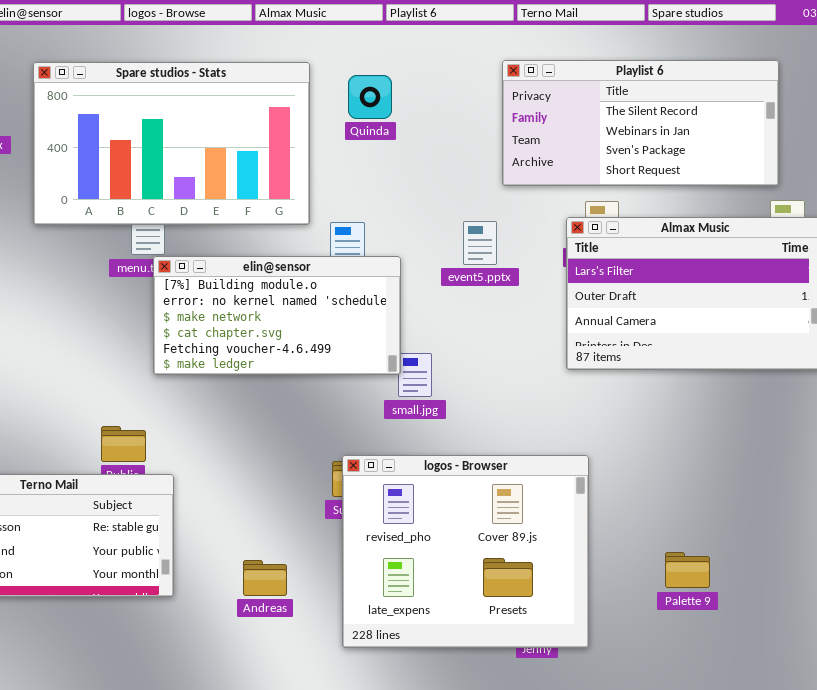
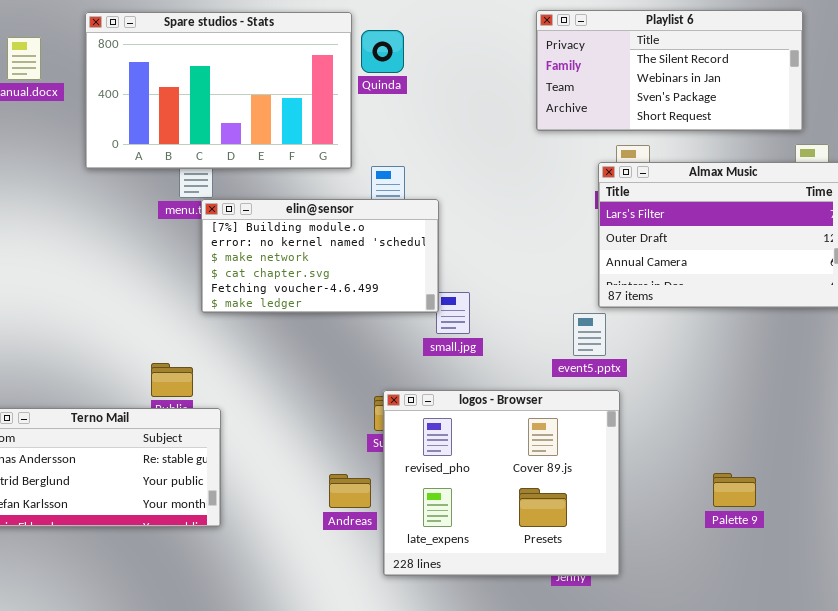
Quinda: [348,75,392,119] -> [361,30,404,73], moved
event5.pptx: [463,221,497,265] -> [573,313,606,356], moved
Palette 9: [665,552,710,588] -> [713,473,756,507], moved
Andreas: [243,560,287,596] -> [329,474,371,508], moved

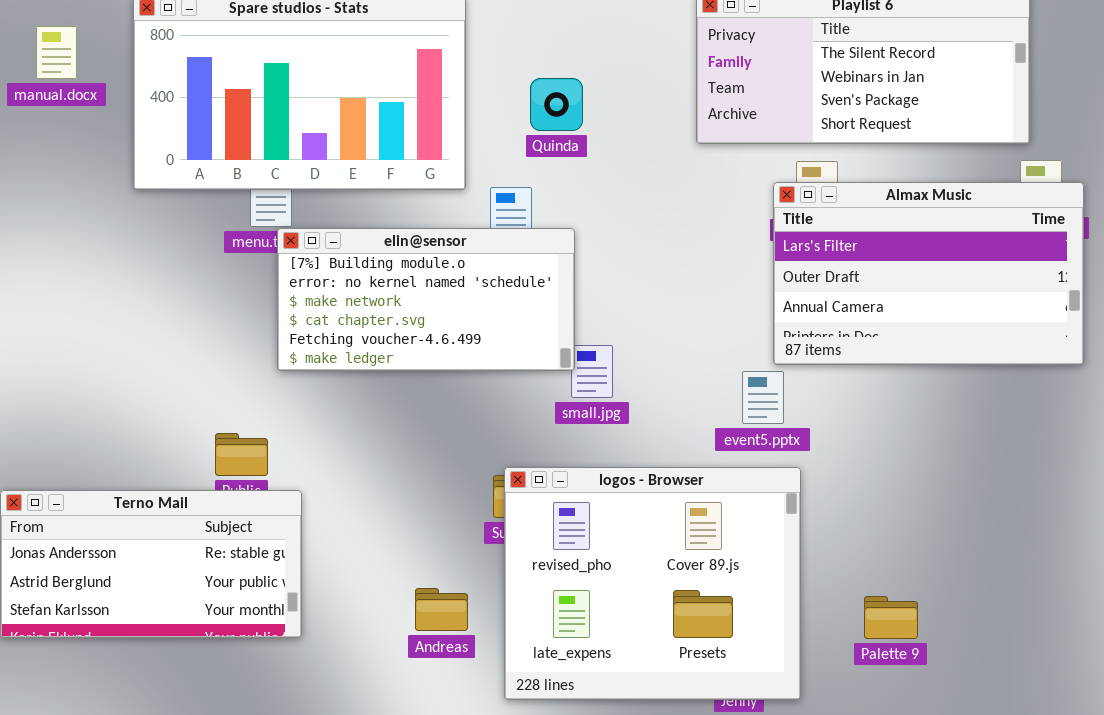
Quinda: [361,30,404,73] -> [530,78,583,131], moved
Palette 9: [713,473,756,507] -> [864,596,918,639], moved
Andreas: [329,474,371,508] -> [415,588,468,631], moved

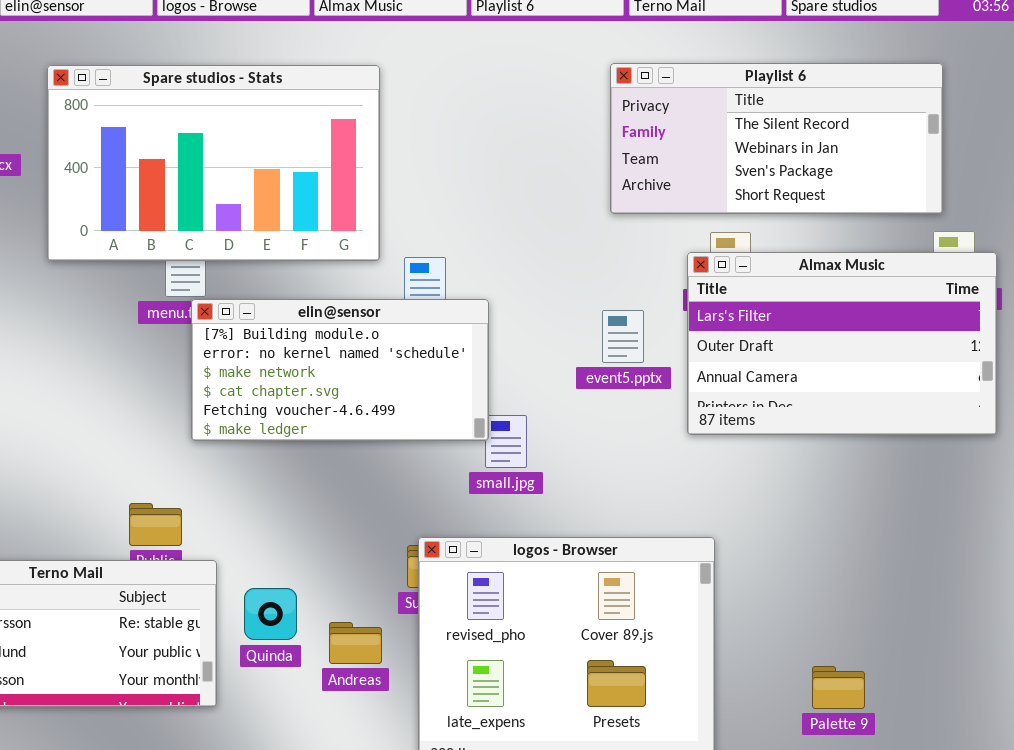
Quinda: [530,78,583,131] -> [244,588,297,640], moved
event5.pptx: [742,371,784,424] -> [602,310,644,363], moved
Andreas: [415,588,468,631] -> [329,622,382,664], moved
Palette 9: [864,596,918,639] -> [812,666,865,709], moved

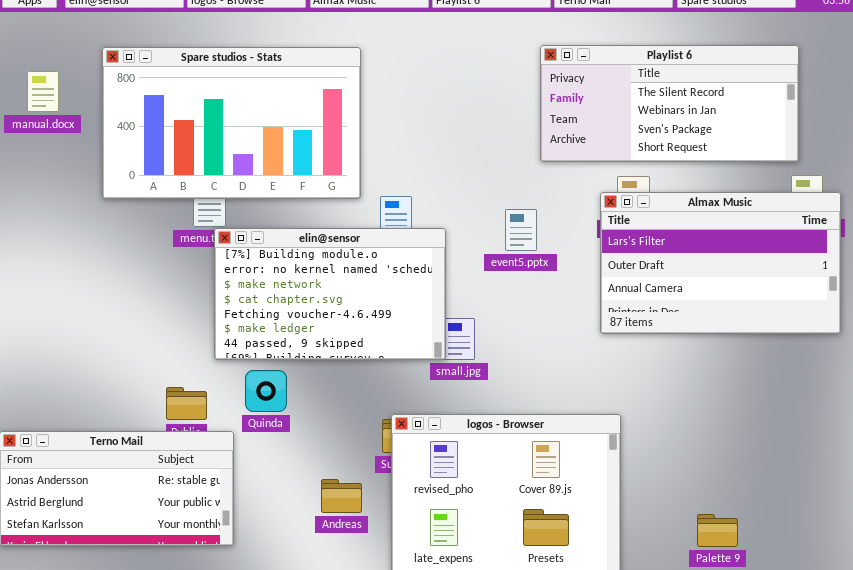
elin@sensor: [191,299,489,441] -> [214,228,446,360], resized
event5.pptx: [602,310,644,363] -> [505,209,537,251], moved
Quinda: [244,588,297,640] -> [245,370,287,412], moved

